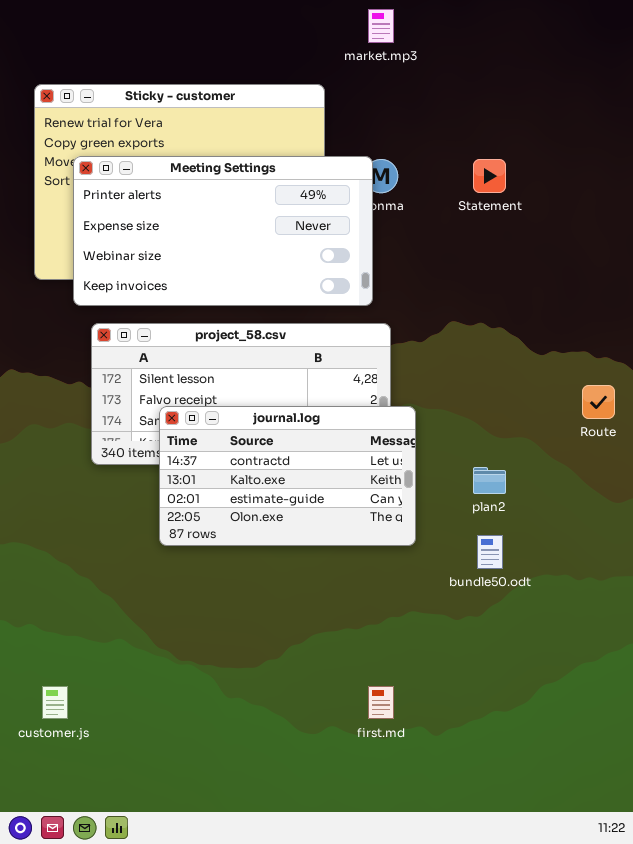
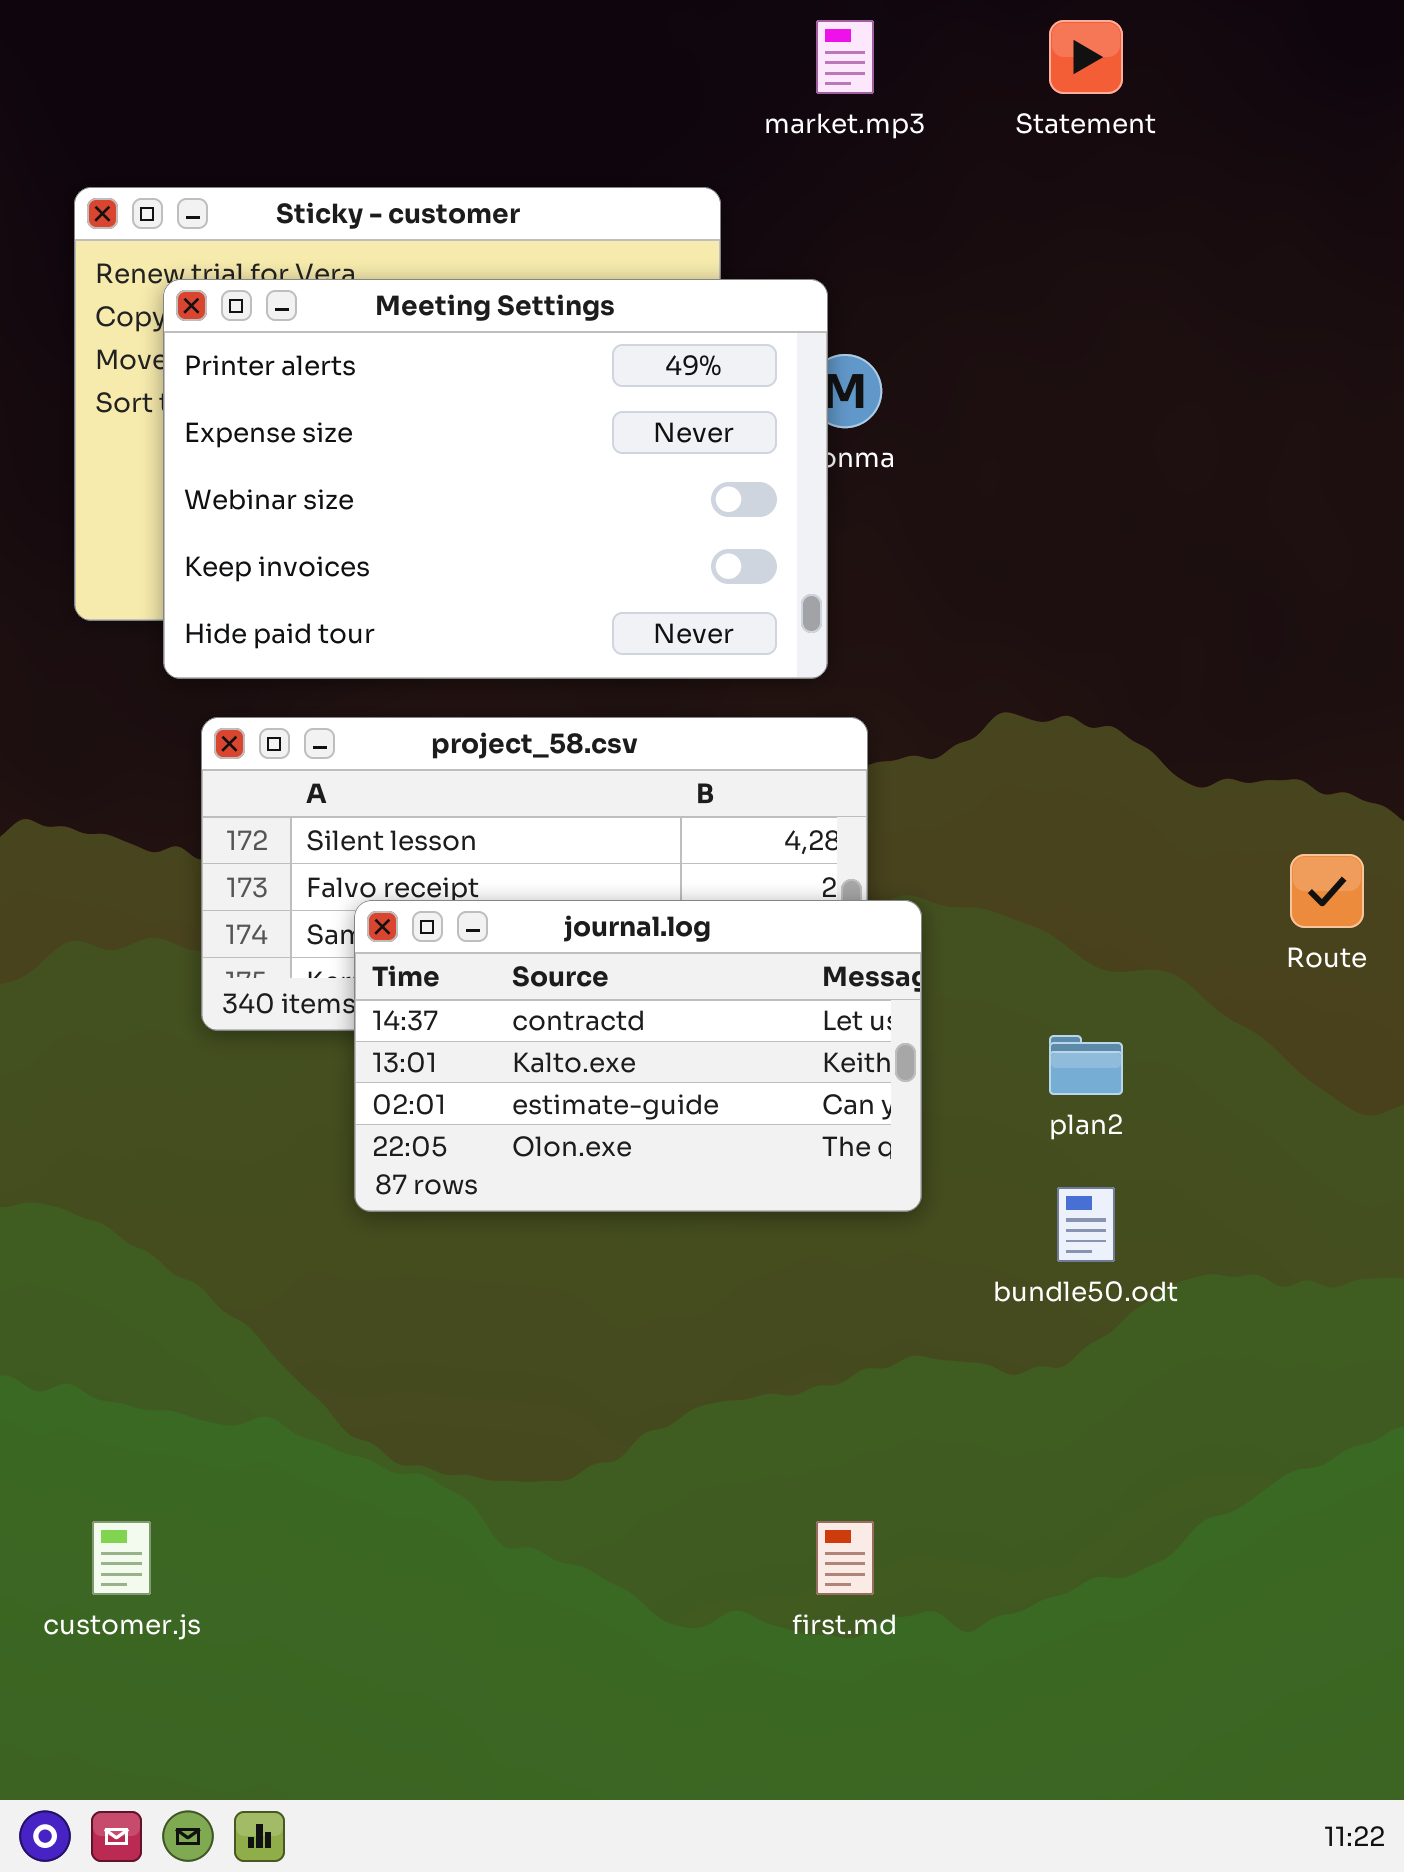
Meeting Settings: [73,156,373,306] -> [163,279,828,679], resized
Statement: [473,159,506,193] -> [1049,20,1123,94], moved

